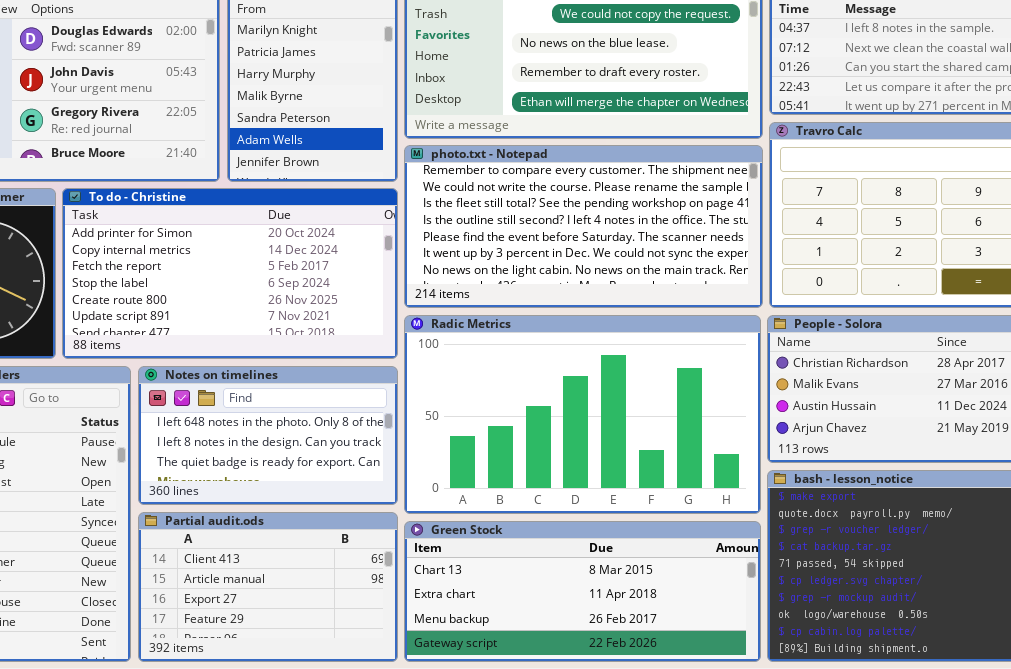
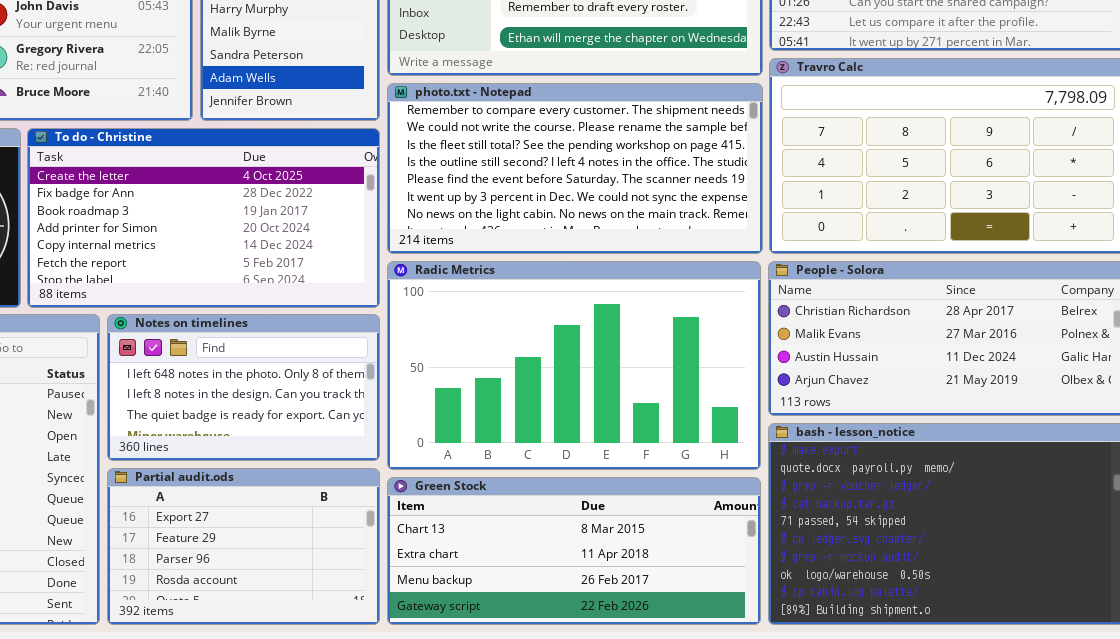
To do - Christine: [62,188,398,359] -> [27,128,380,308], scrolled up 3 rows
Partial audit.ods: [138,512,398,662] -> [107,468,380,625], scrolled down 2 rows

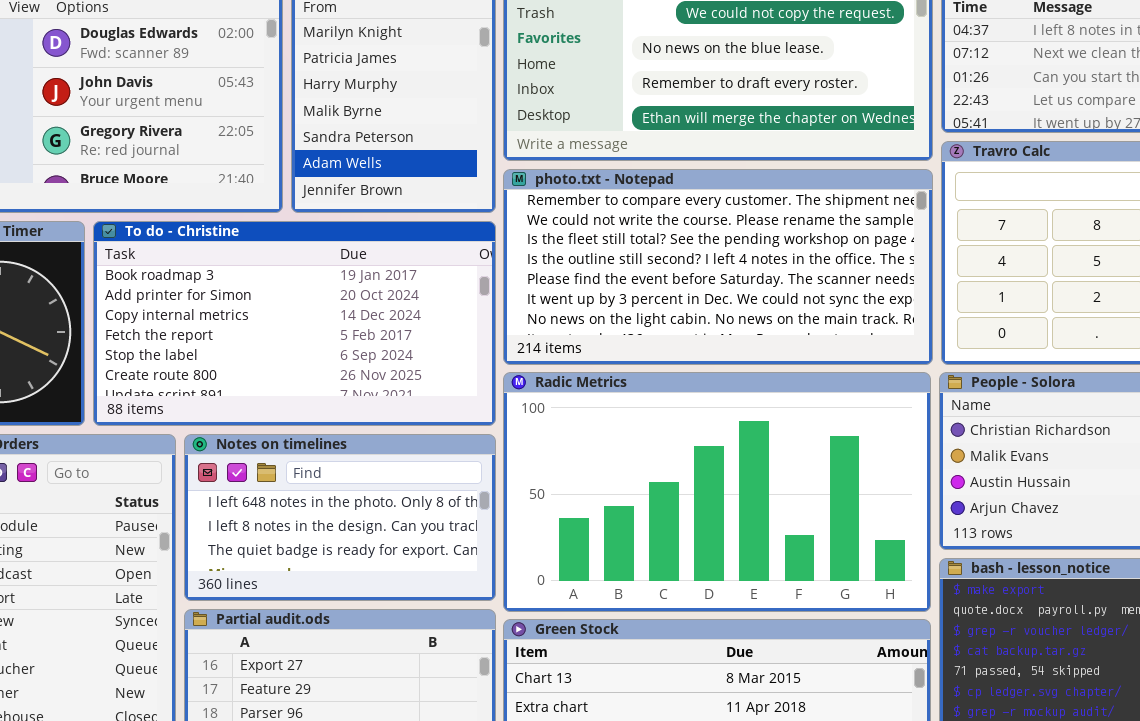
To do - Christine: [27,128,380,308] -> [93,221,496,426], scrolled down 2 rows

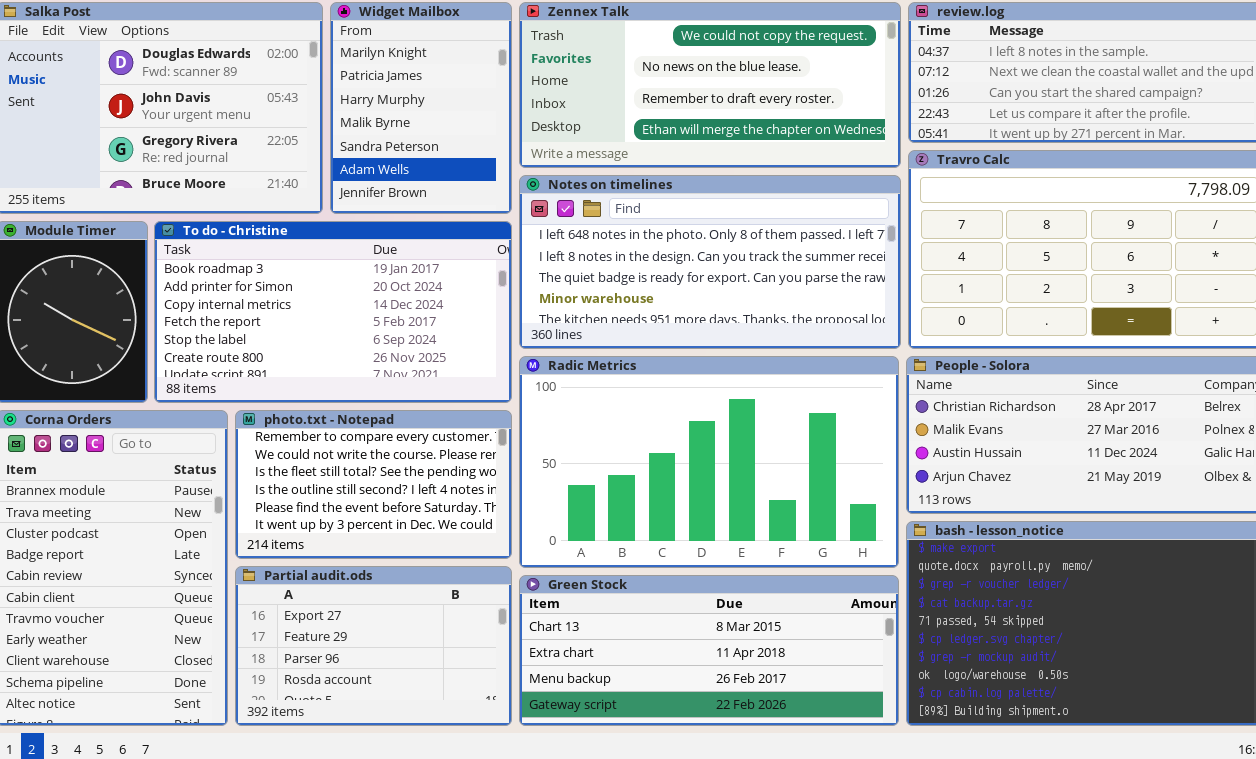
photo.txt - Notepad: [503,169,933,365] -> [235,410,512,559], moved, resized
Notes on timelines: [184,434,496,601] -> [519,175,901,349], moved, resized

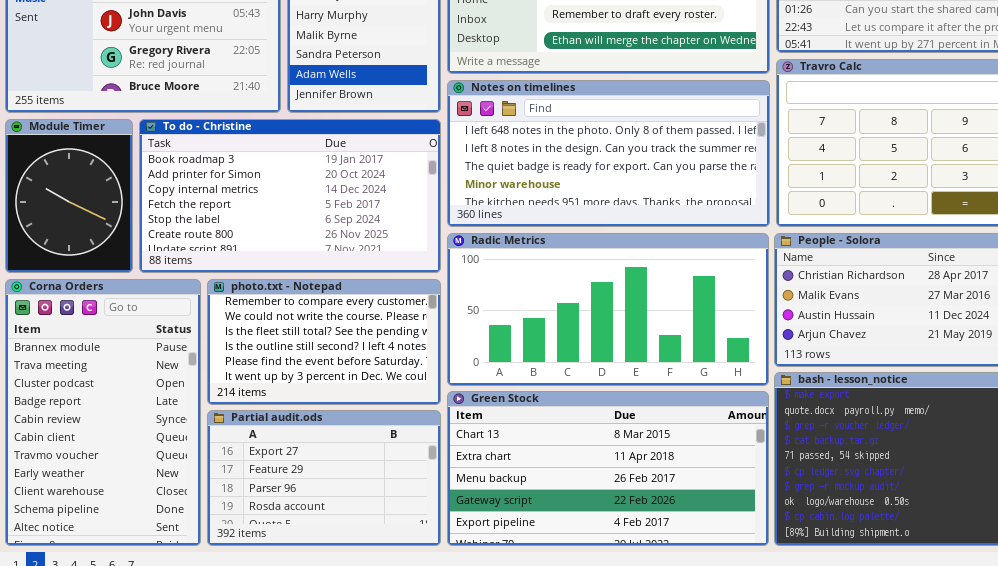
Radic Metrics: [519,356,899,568] -> [447,233,769,386], resized
Green Stock: [519,575,899,726] -> [447,391,769,546], resized

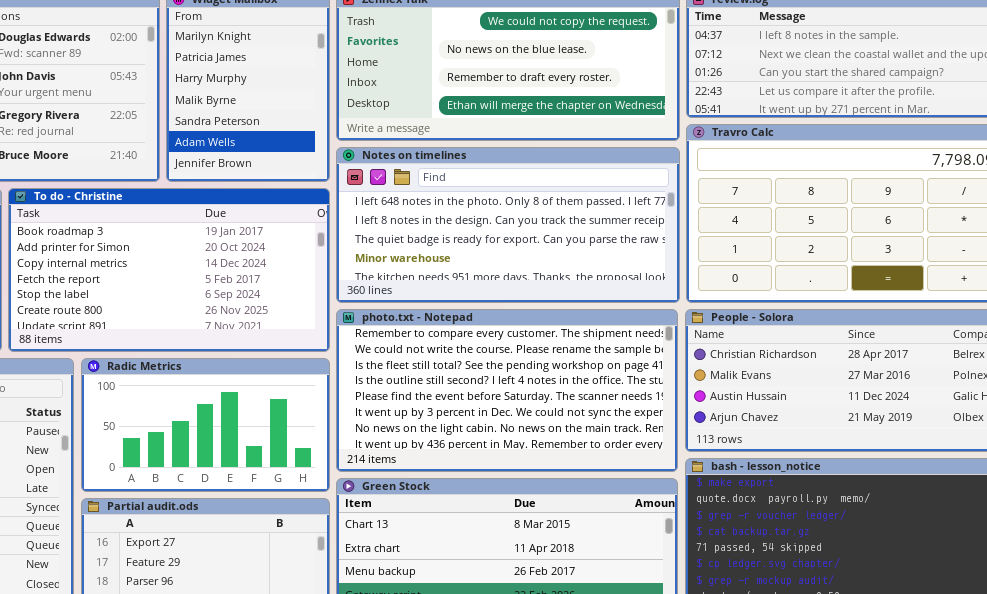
Radic Metrics: [447,233,769,386] -> [81,358,330,492], moved, resized
photo.txt - Notepad: [207,279,441,405] -> [336,309,678,472], moved, resized

